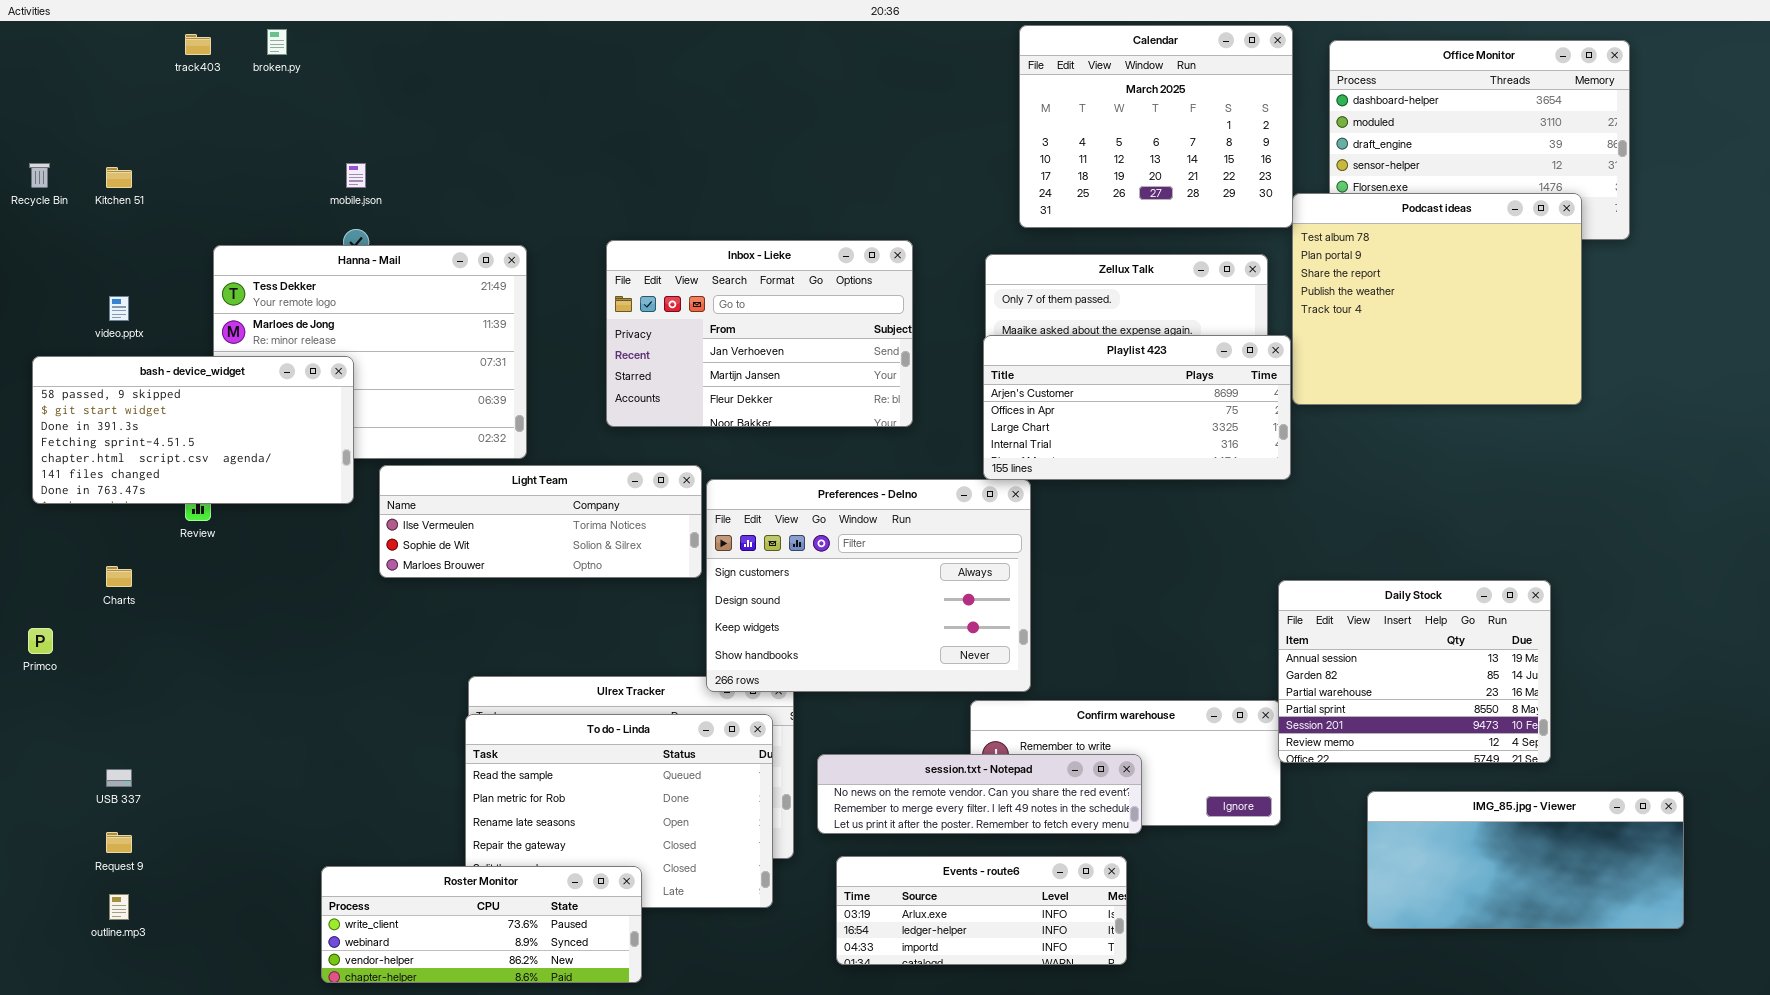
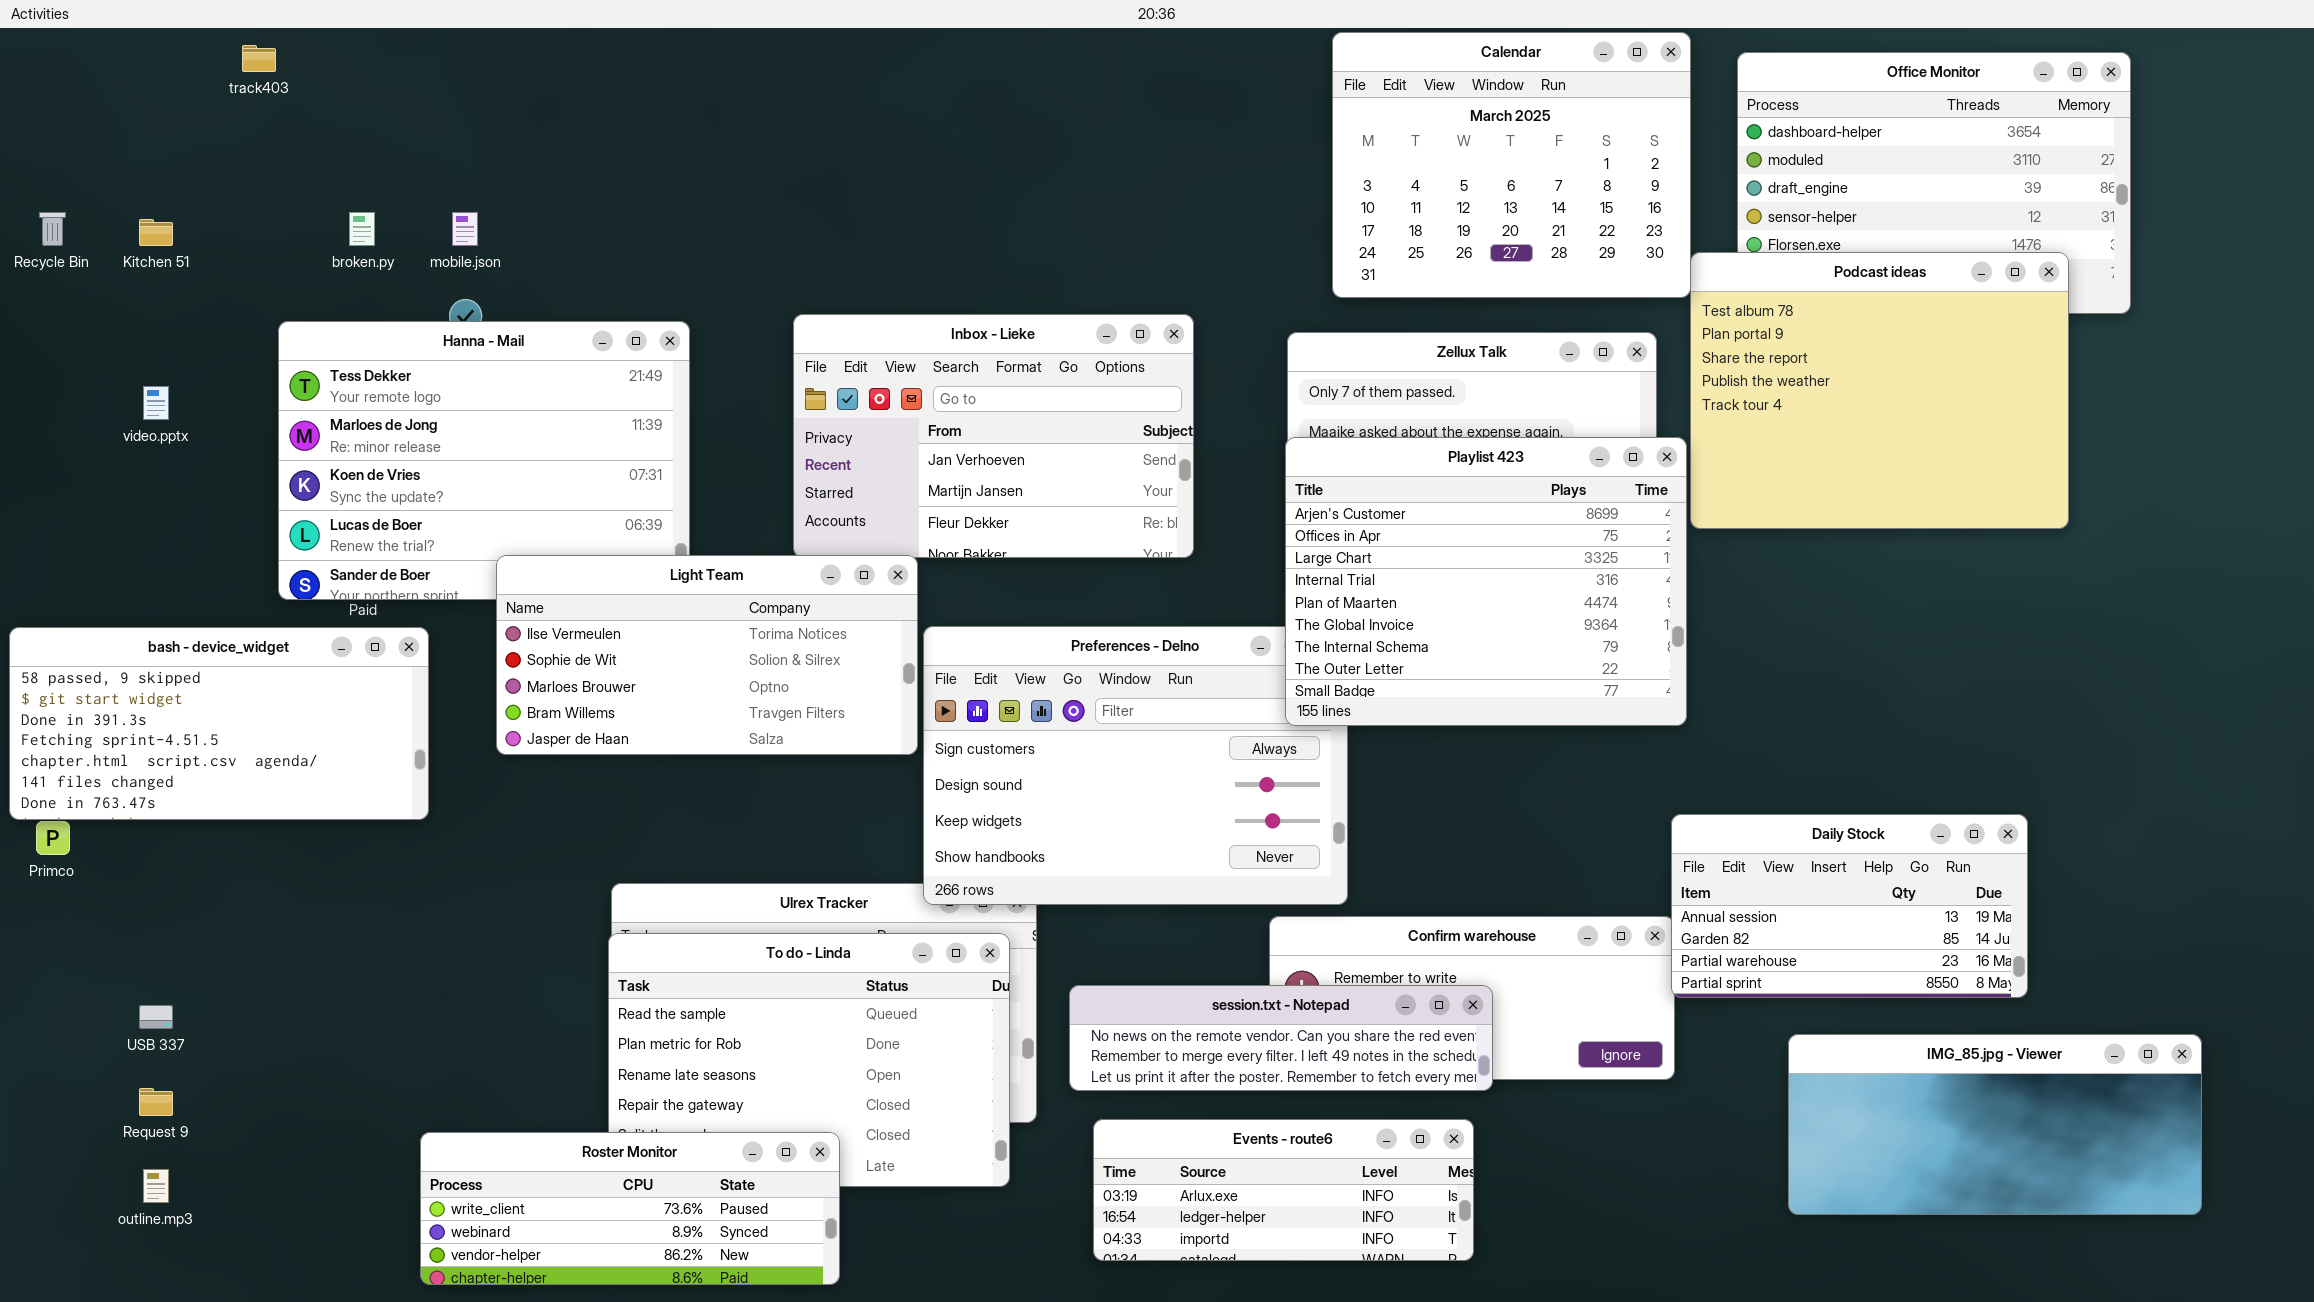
broken.py: [267,29,287,55] -> [349,212,375,246], moved
Playlist 423: [983,335,1291,480] -> [1285,437,1687,726], resized
bash - device_widget: [32,356,354,504] -> [9,627,429,820], moved
Light Team: [379,465,702,578] -> [496,555,918,755], resized
Daily Stock: [1278,580,1551,763] -> [1671,814,2028,998], resized

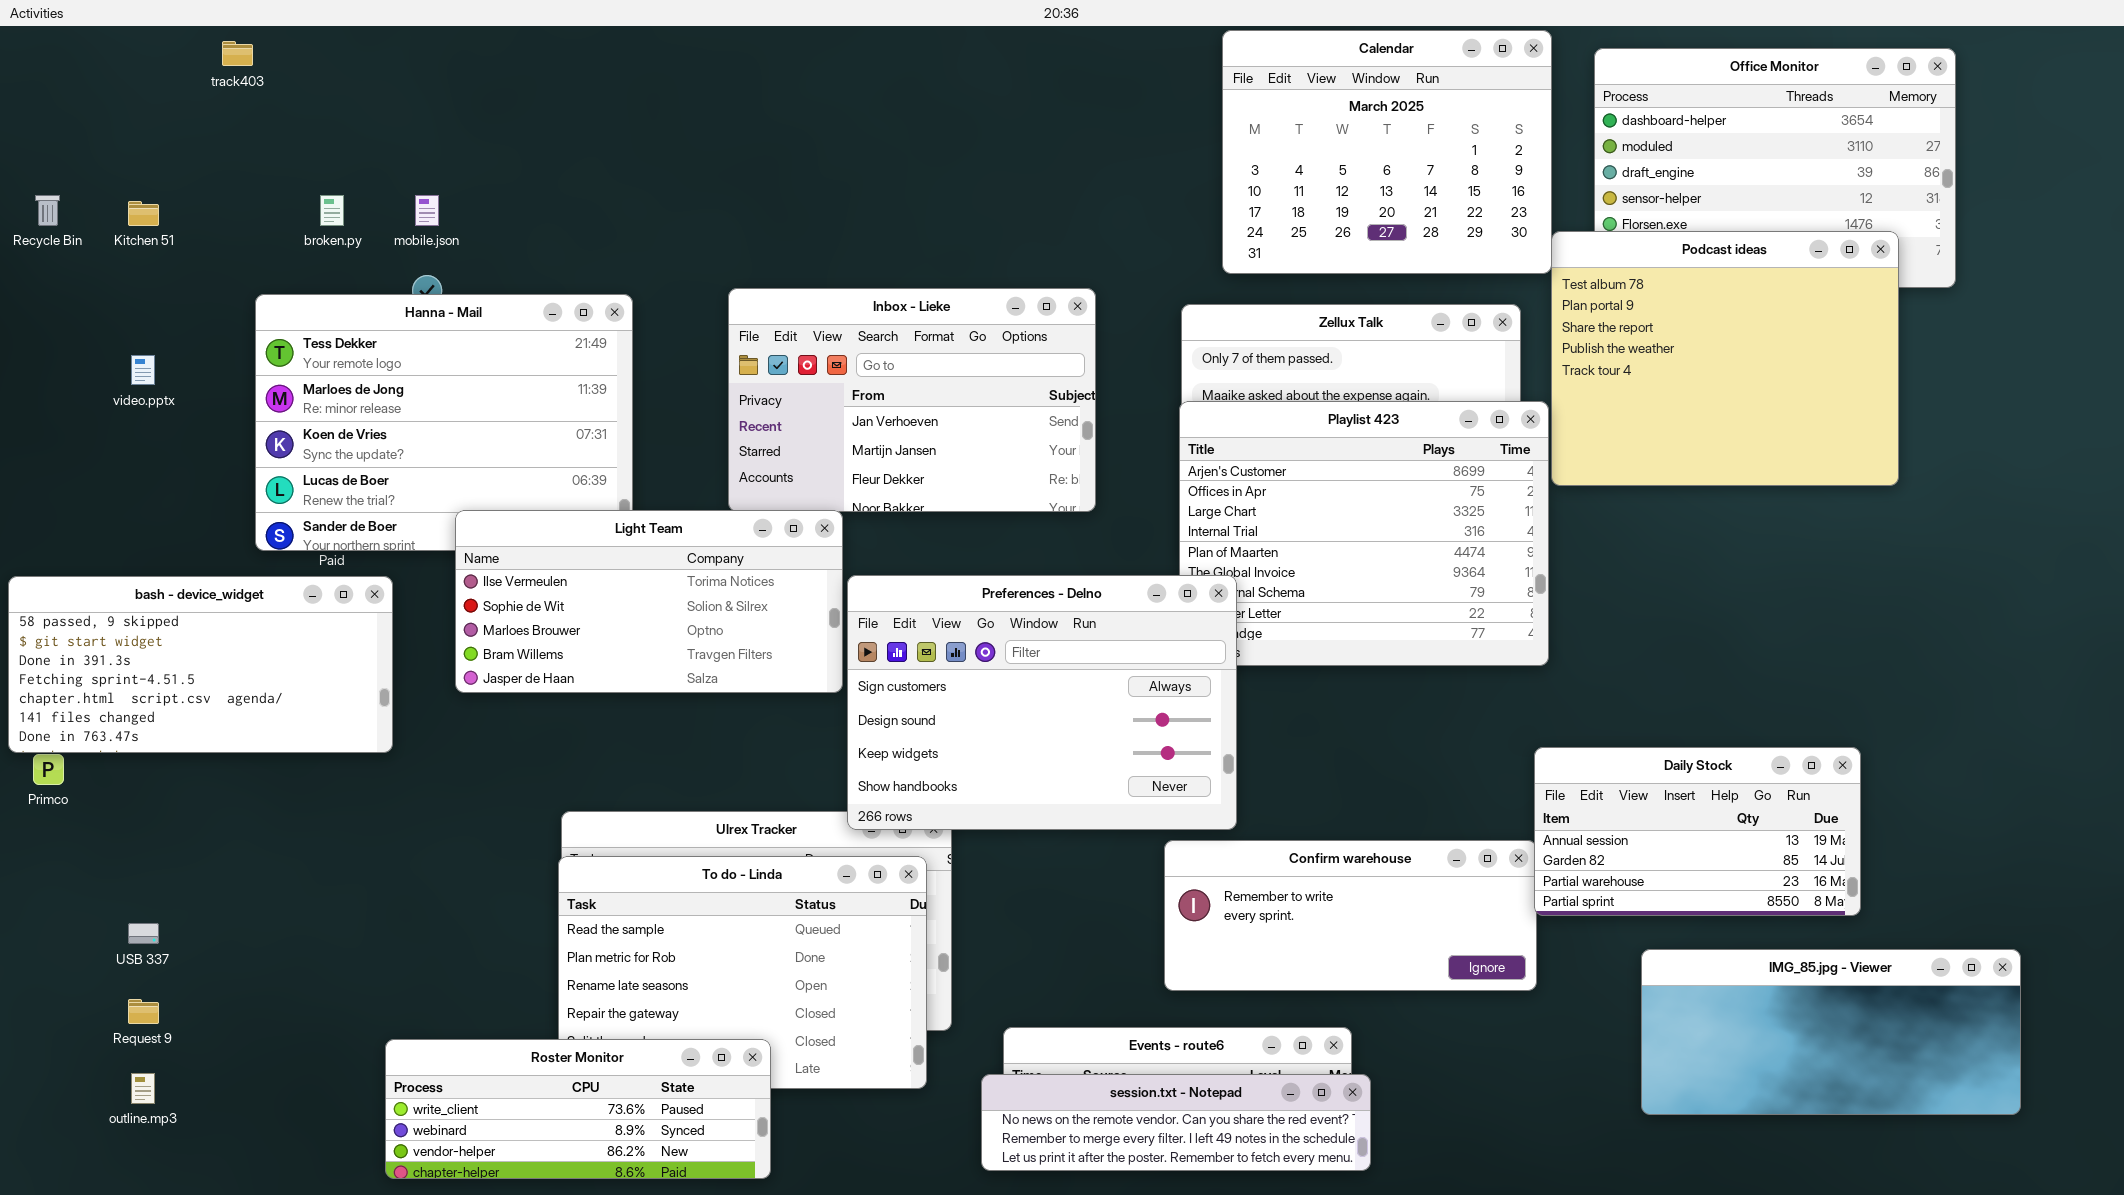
Preferences - Delno: [923,626,1348,905] -> [847,575,1237,830], raised
session.txt - Notepad: [1069,985,1493,1091] -> [981,1074,1371,1171], moved

